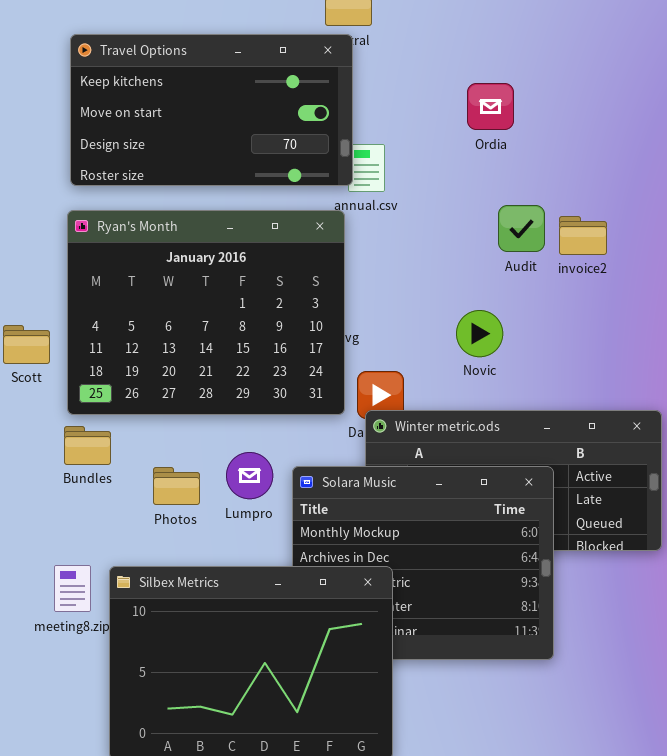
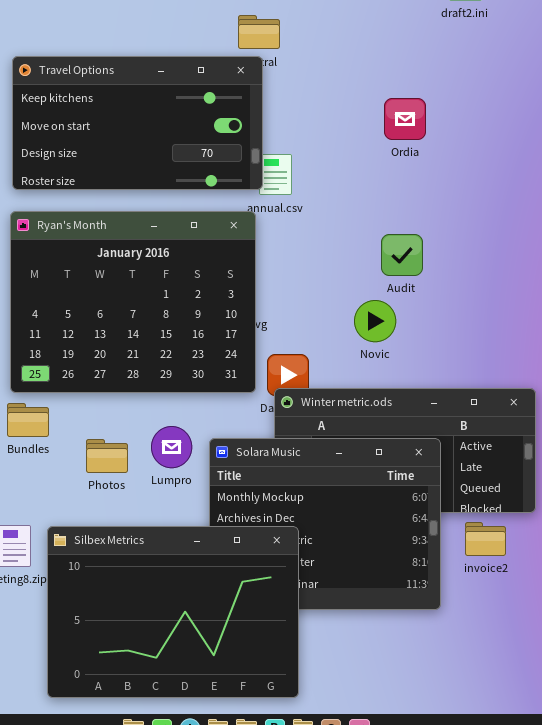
Ordia: [467,83,514,130] -> [384,98,426,140], moved
Audit: [498,205,545,252] -> [381,234,423,276], moved
invoice2: [559,216,607,255] -> [465,522,506,556], moved

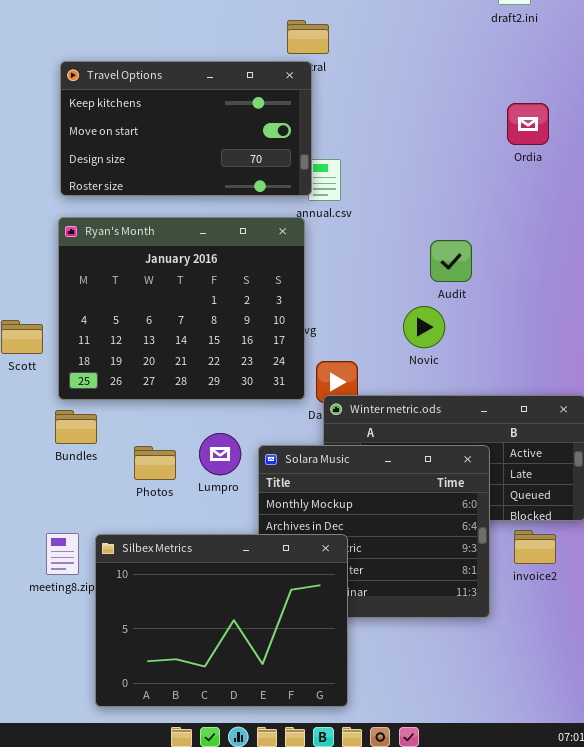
Ordia: [384,98,426,140] -> [507,103,549,145], moved

